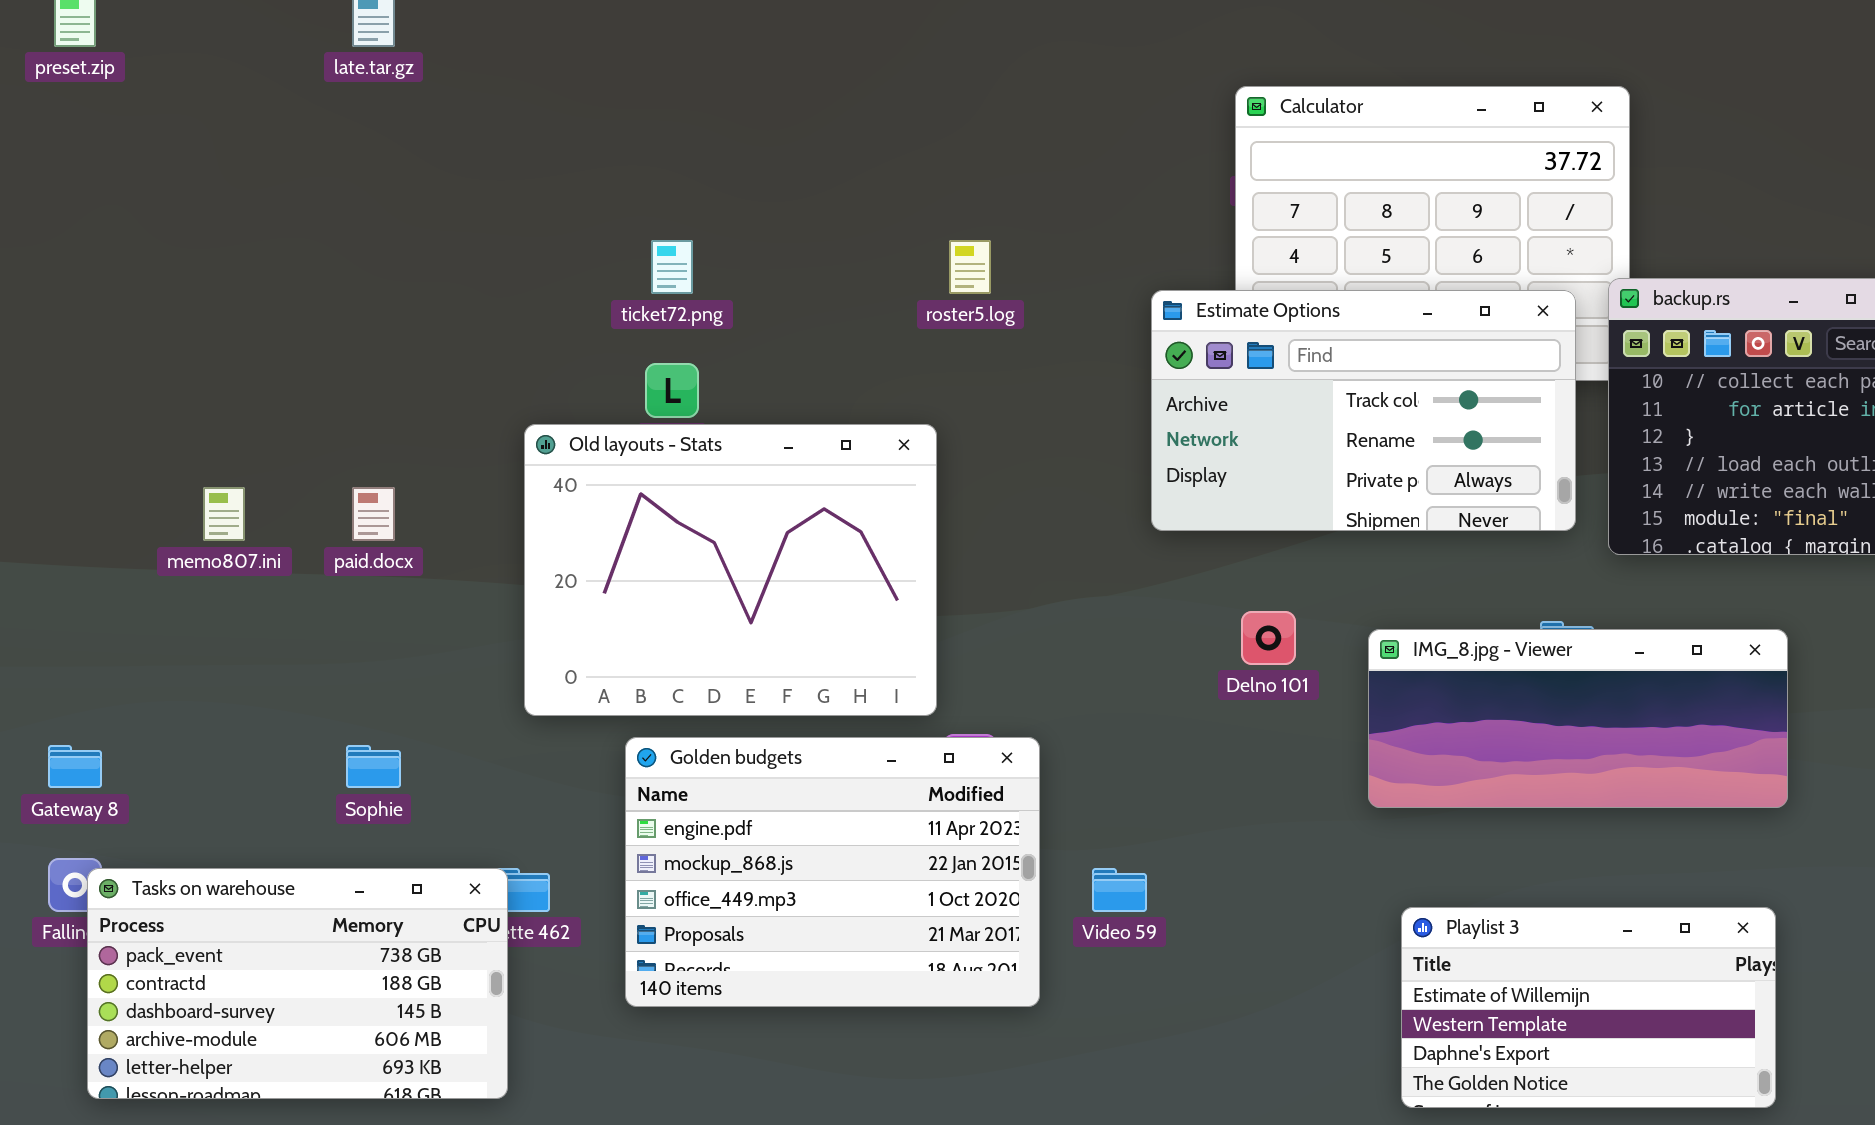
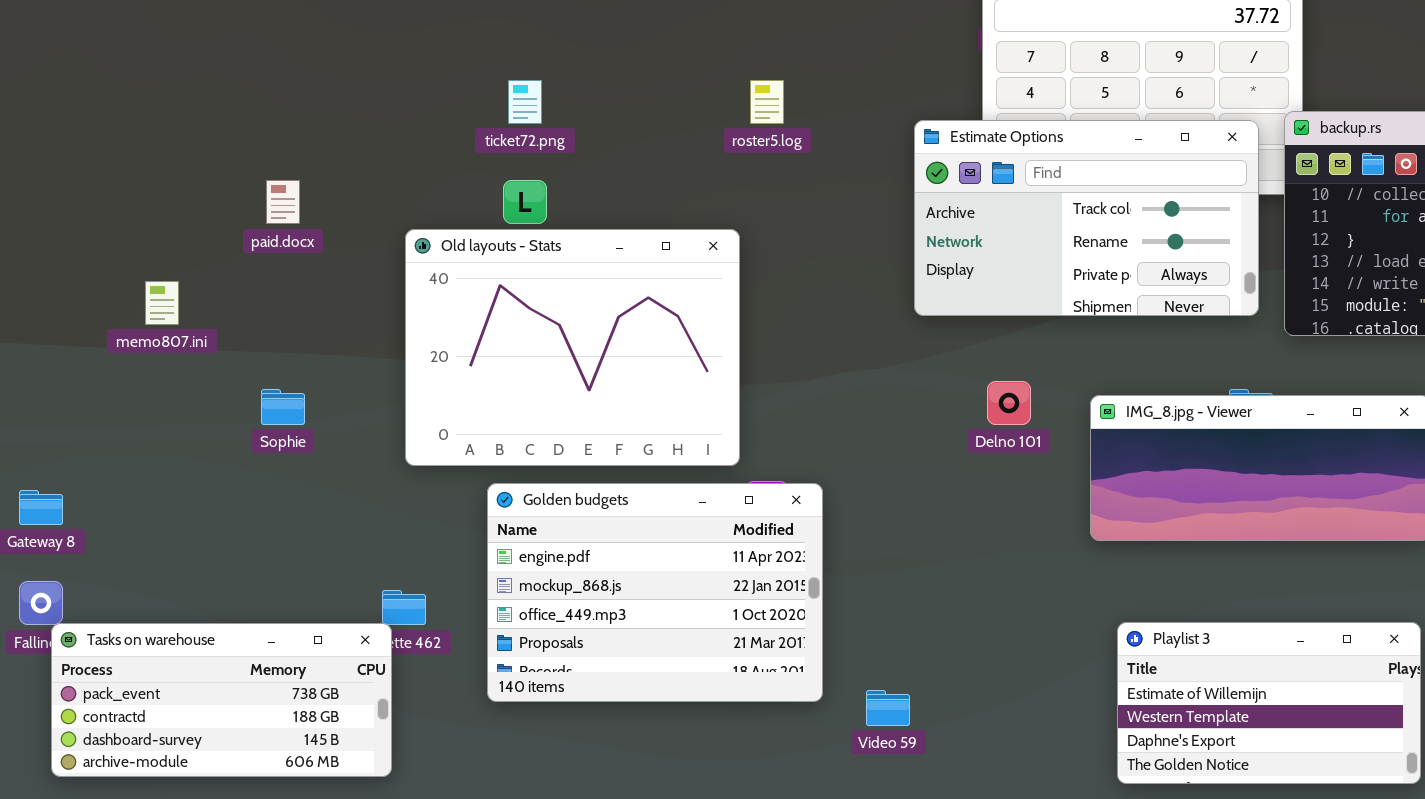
paid.docx: [352,487,395,541] -> [266,180,300,224], moved
Sophie: [346,745,401,788] -> [261,389,305,425], moved
Tasks on warehouse: [87,868,508,1099] -> [51,623,392,777], resized
Video 59: [1092,868,1147,912] -> [866,690,910,726], moved

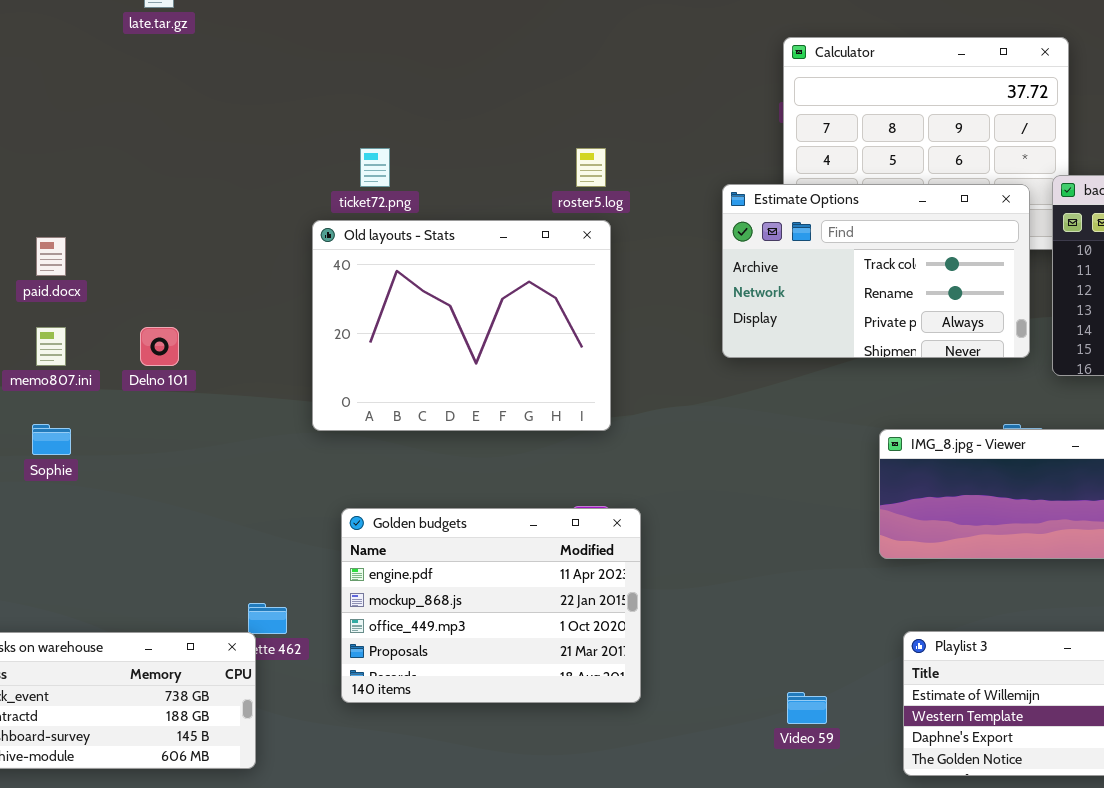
paid.docx: [266,180,300,224] -> [36,237,66,276], moved
Old layouts - Stats: [405,229,740,466] -> [312,220,611,431], moved
Delno 101: [987,381,1031,425] -> [140,327,179,366], moved
Sophie: [261,389,305,425] -> [32,424,71,455], moved
Video 59: [866,690,910,726] -> [787,692,827,724], moved

